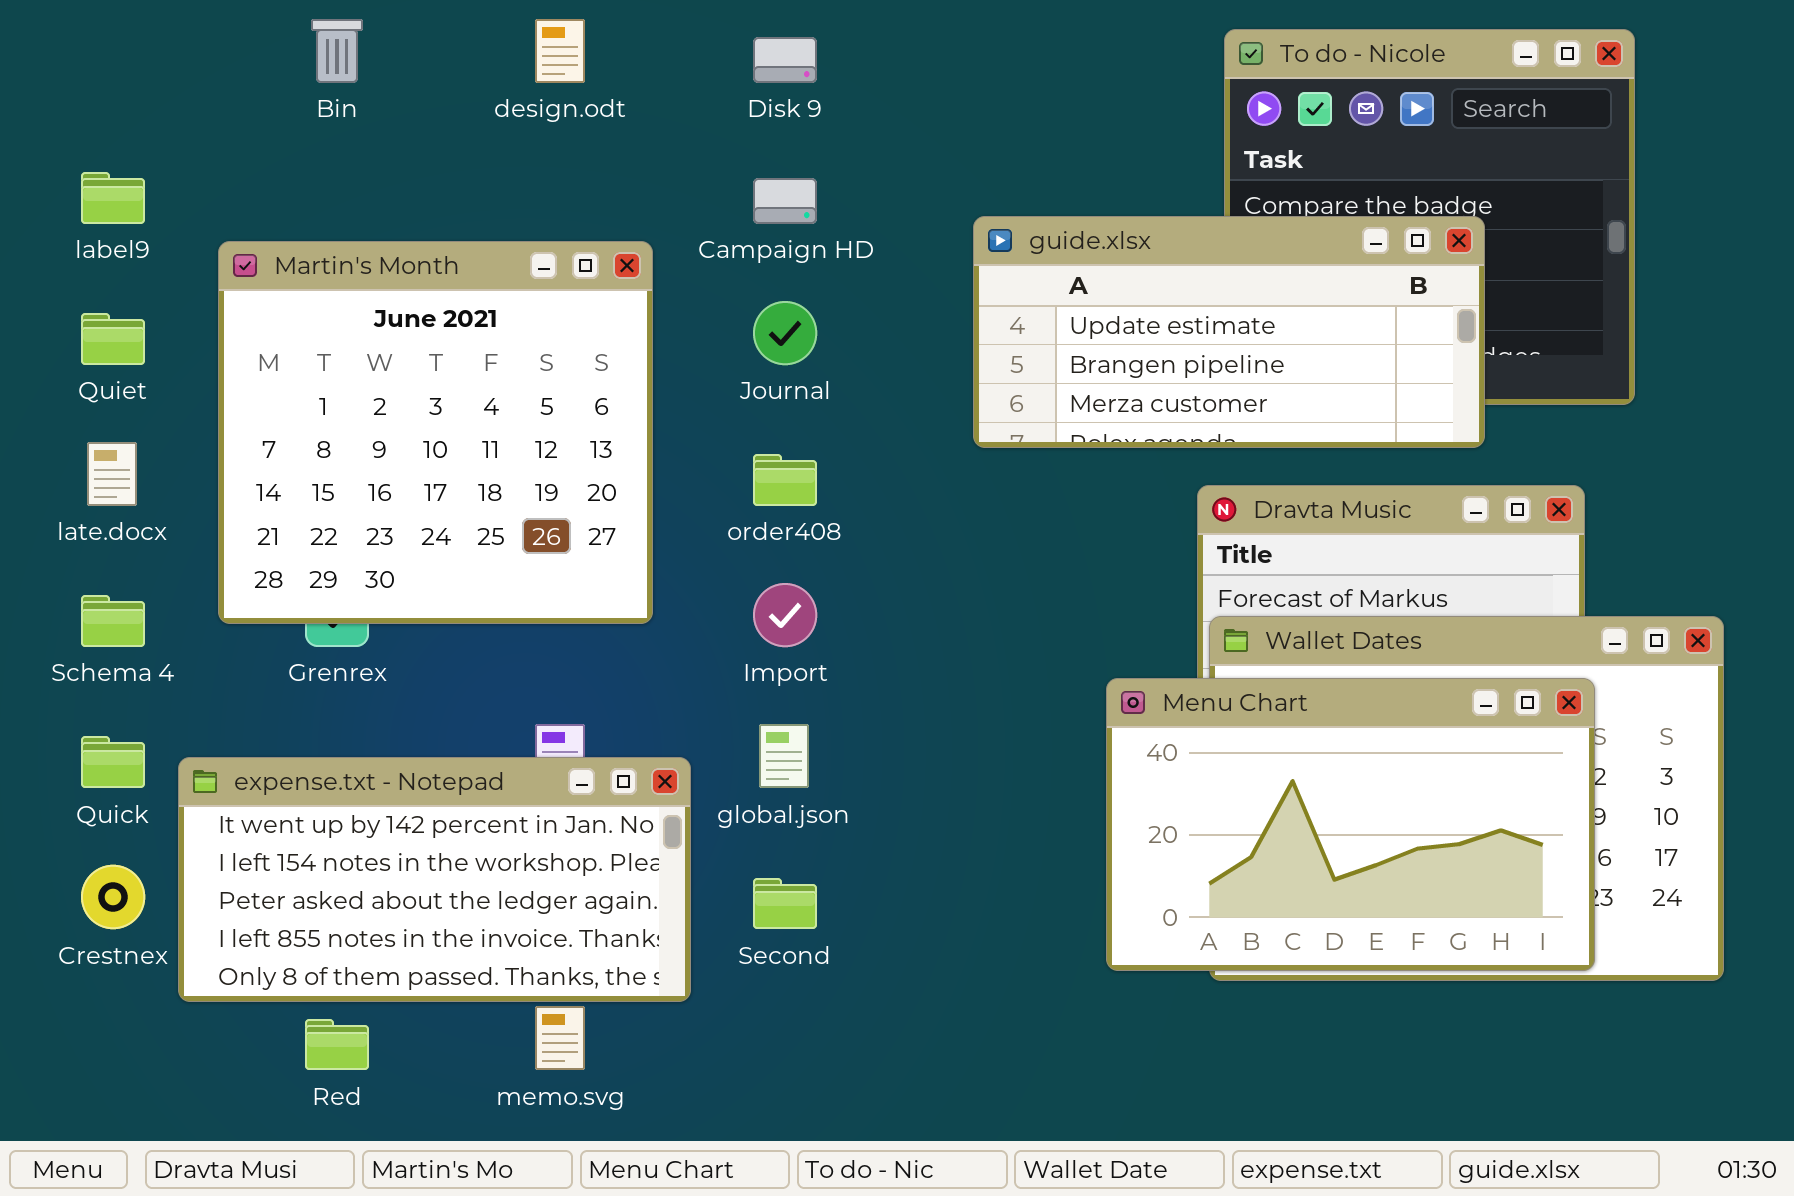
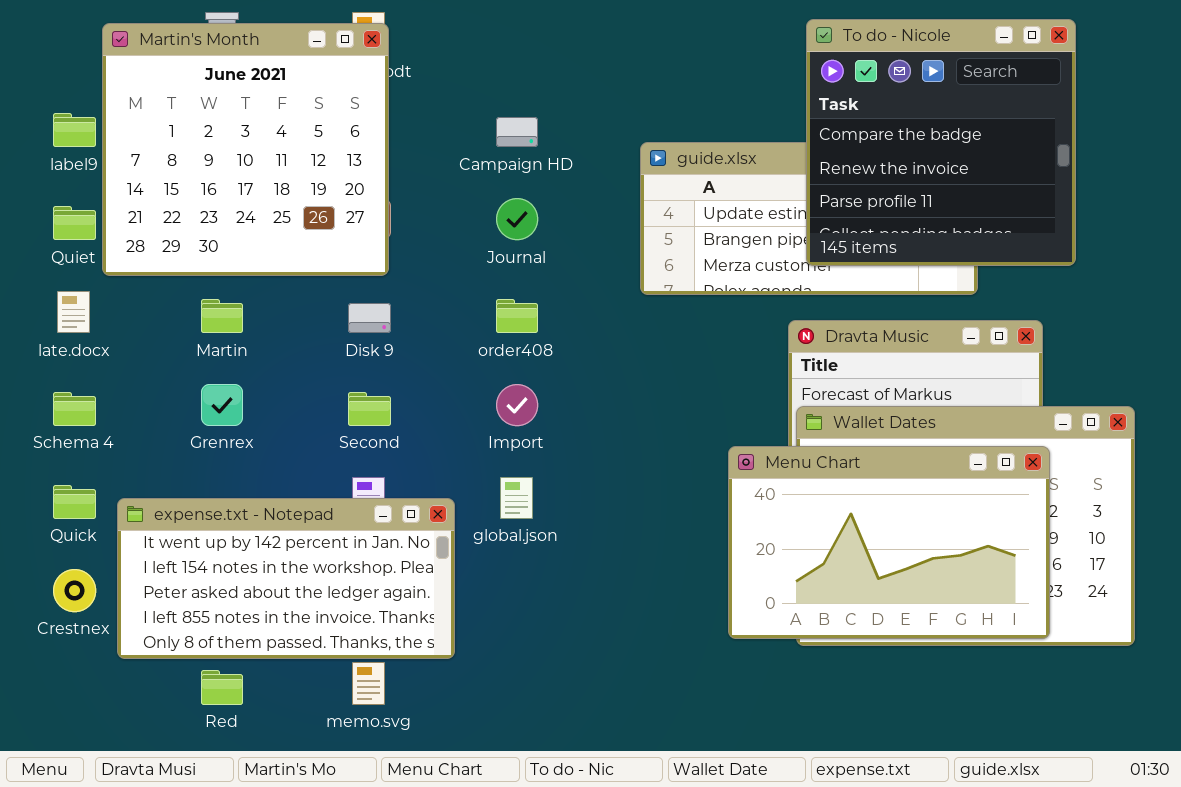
To do - Nicole: [1224,29,1635,405] -> [806,19,1076,266], raised
Disk 9: [753,37,817,83] -> [348,303,391,333], moved
Martin's Month: [218,241,653,624] -> [102,23,389,276], moved
Second: [753,878,817,929] -> [348,392,391,426], moved

